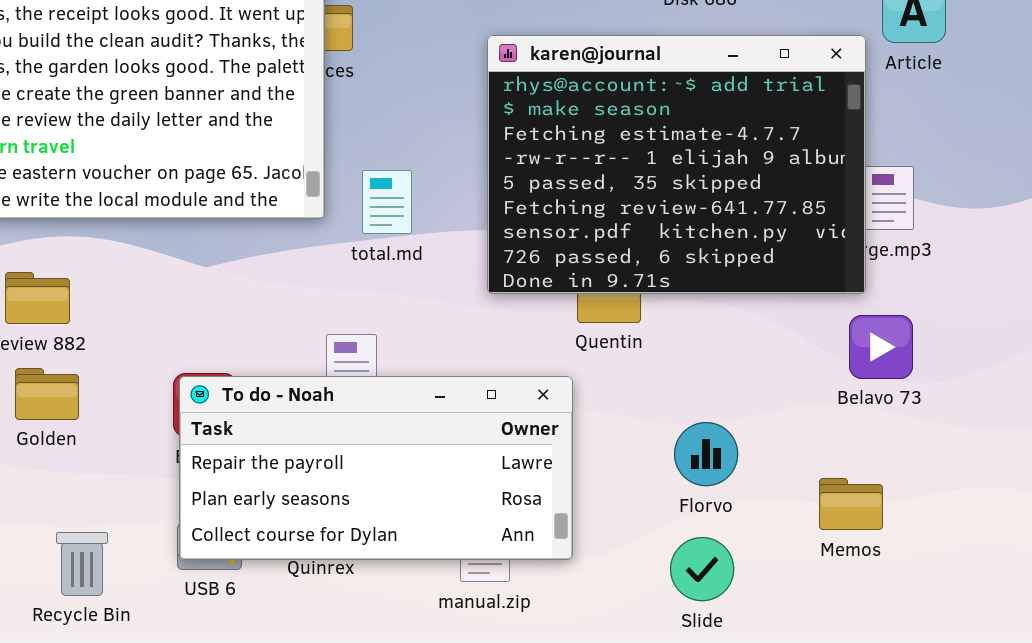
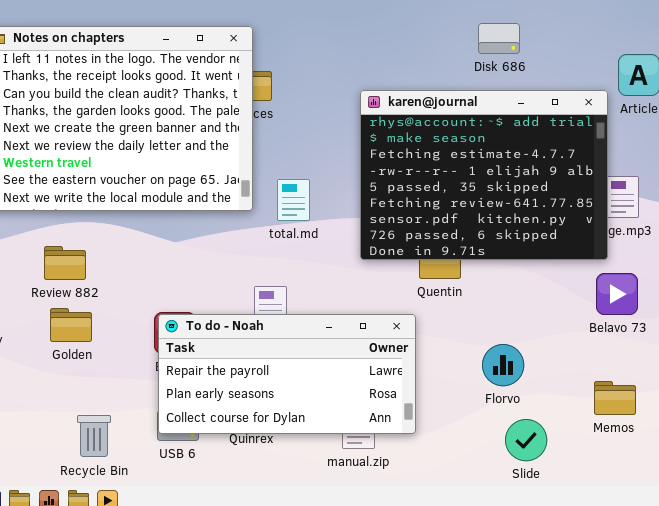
Memos: [819,478,883,530] -> [594,381,636,415], moved
Slide: [670,537,734,601] -> [505,419,547,461], moved

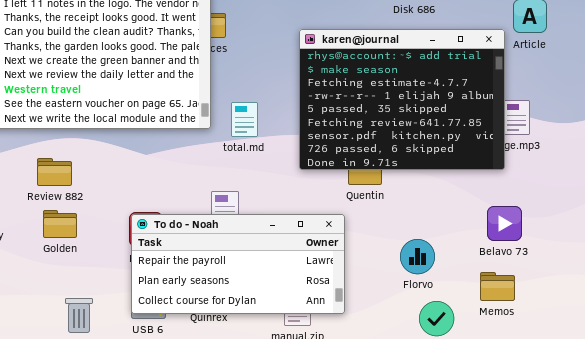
Belavo 73: [596,273,638,315] -> [487,206,522,241], moved
Memos: [594,381,636,415] -> [480,272,515,301], moved

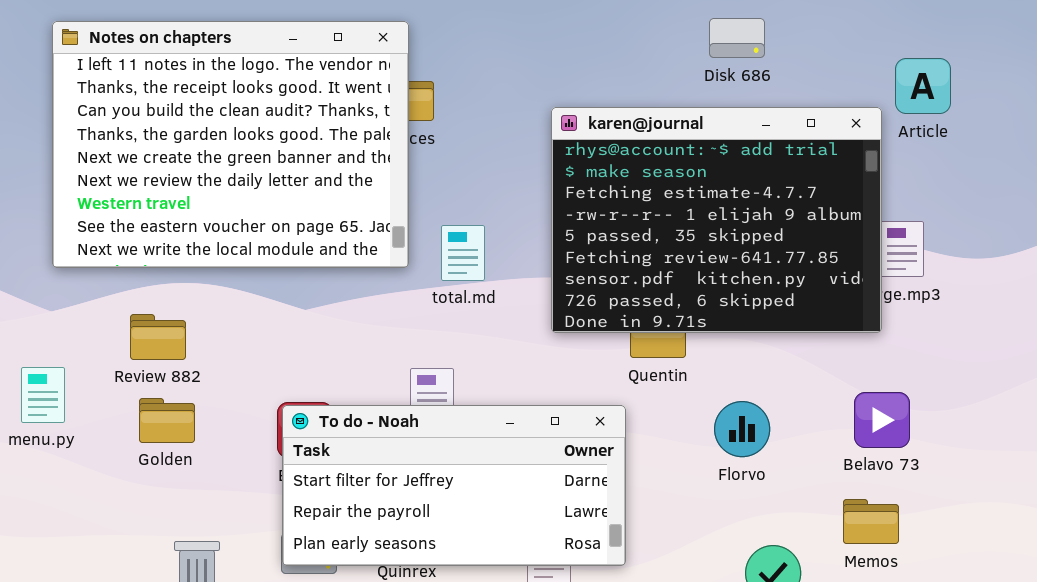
To do - Noah: [131,214,345,314] -> [282,405,626,566], scrolled up 1 row
Florvo: [400,239,435,274] -> [714,401,770,457], moved

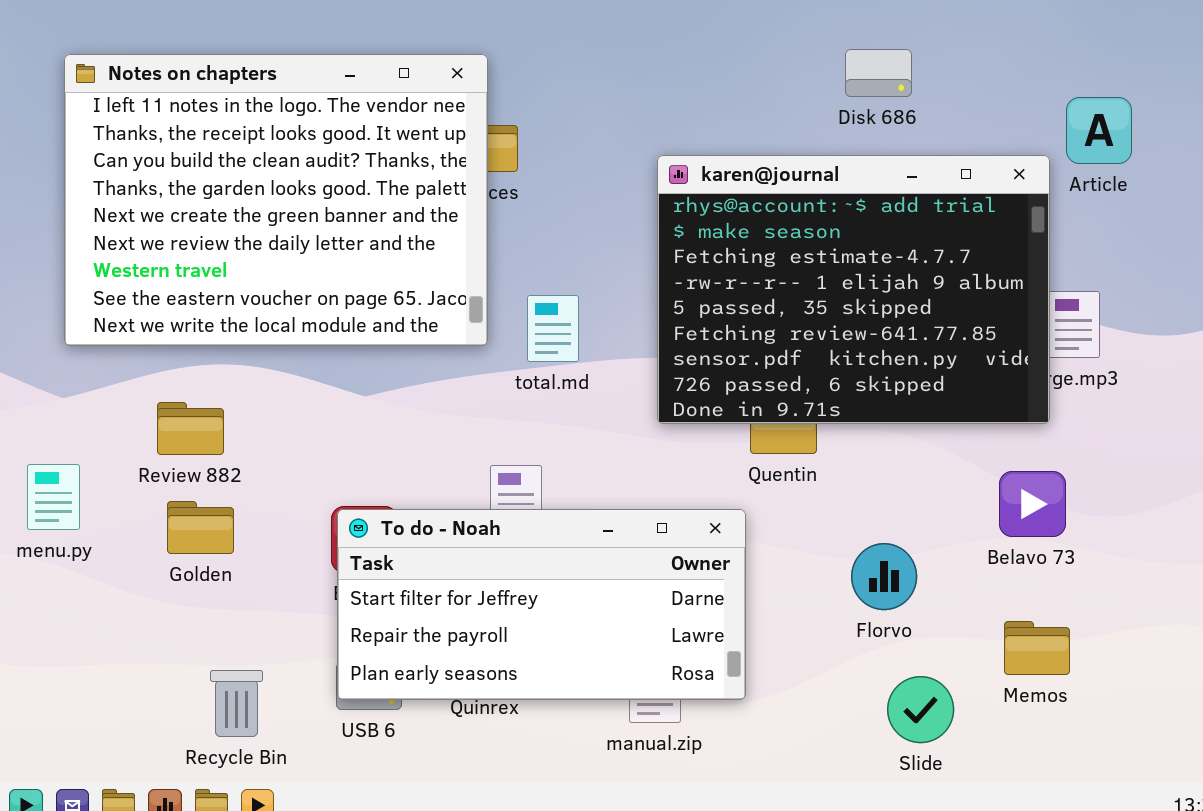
Belavo 73: [854,392,910,448] -> [999,471,1066,537], moved
Florvo: [714,401,770,457] -> [851,543,917,610], moved

